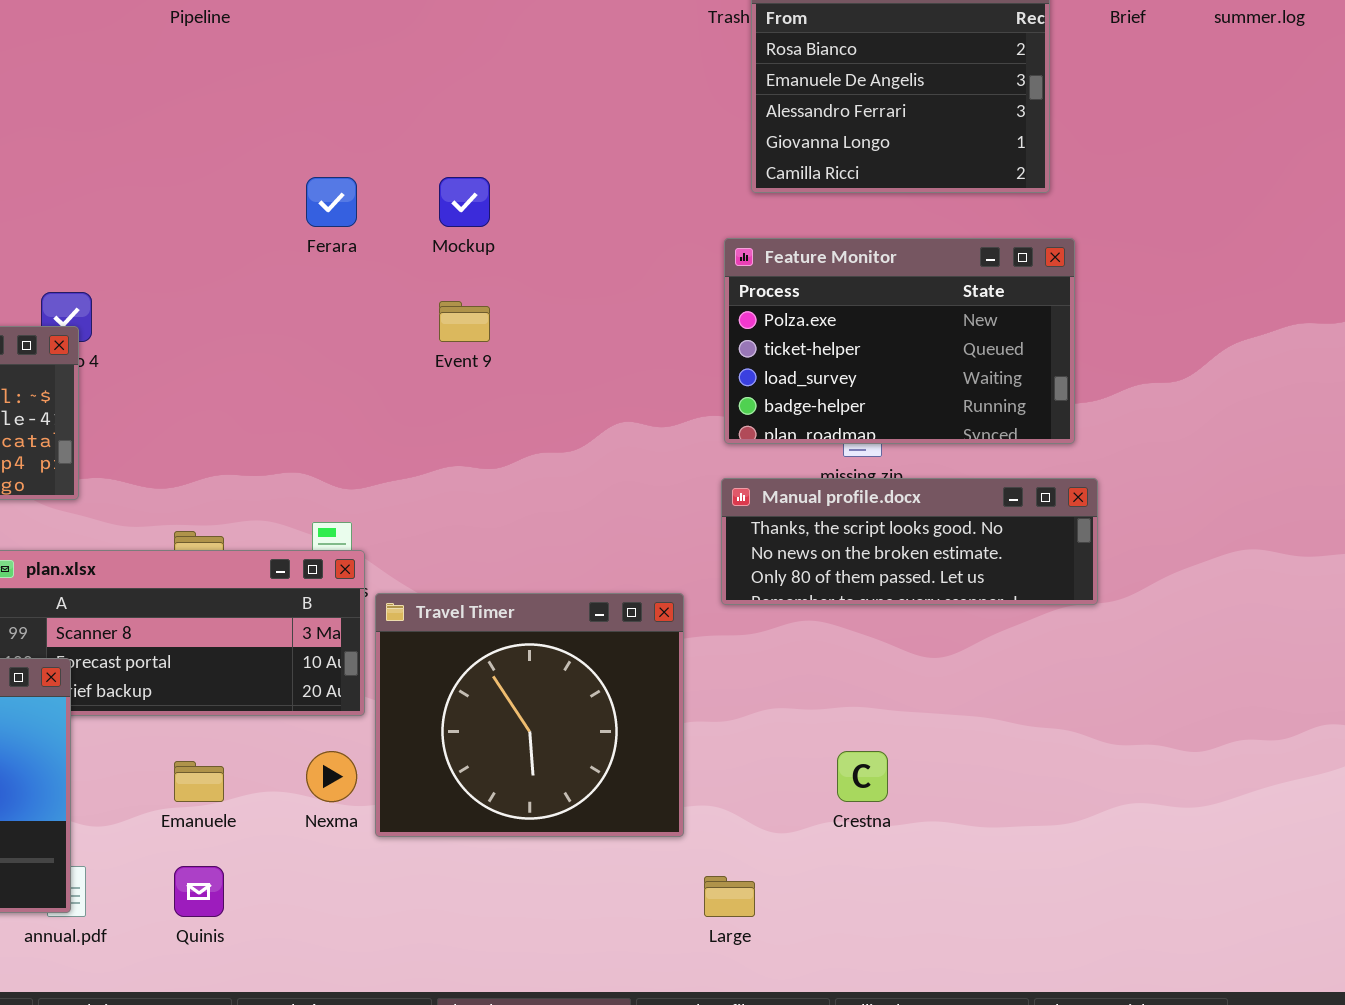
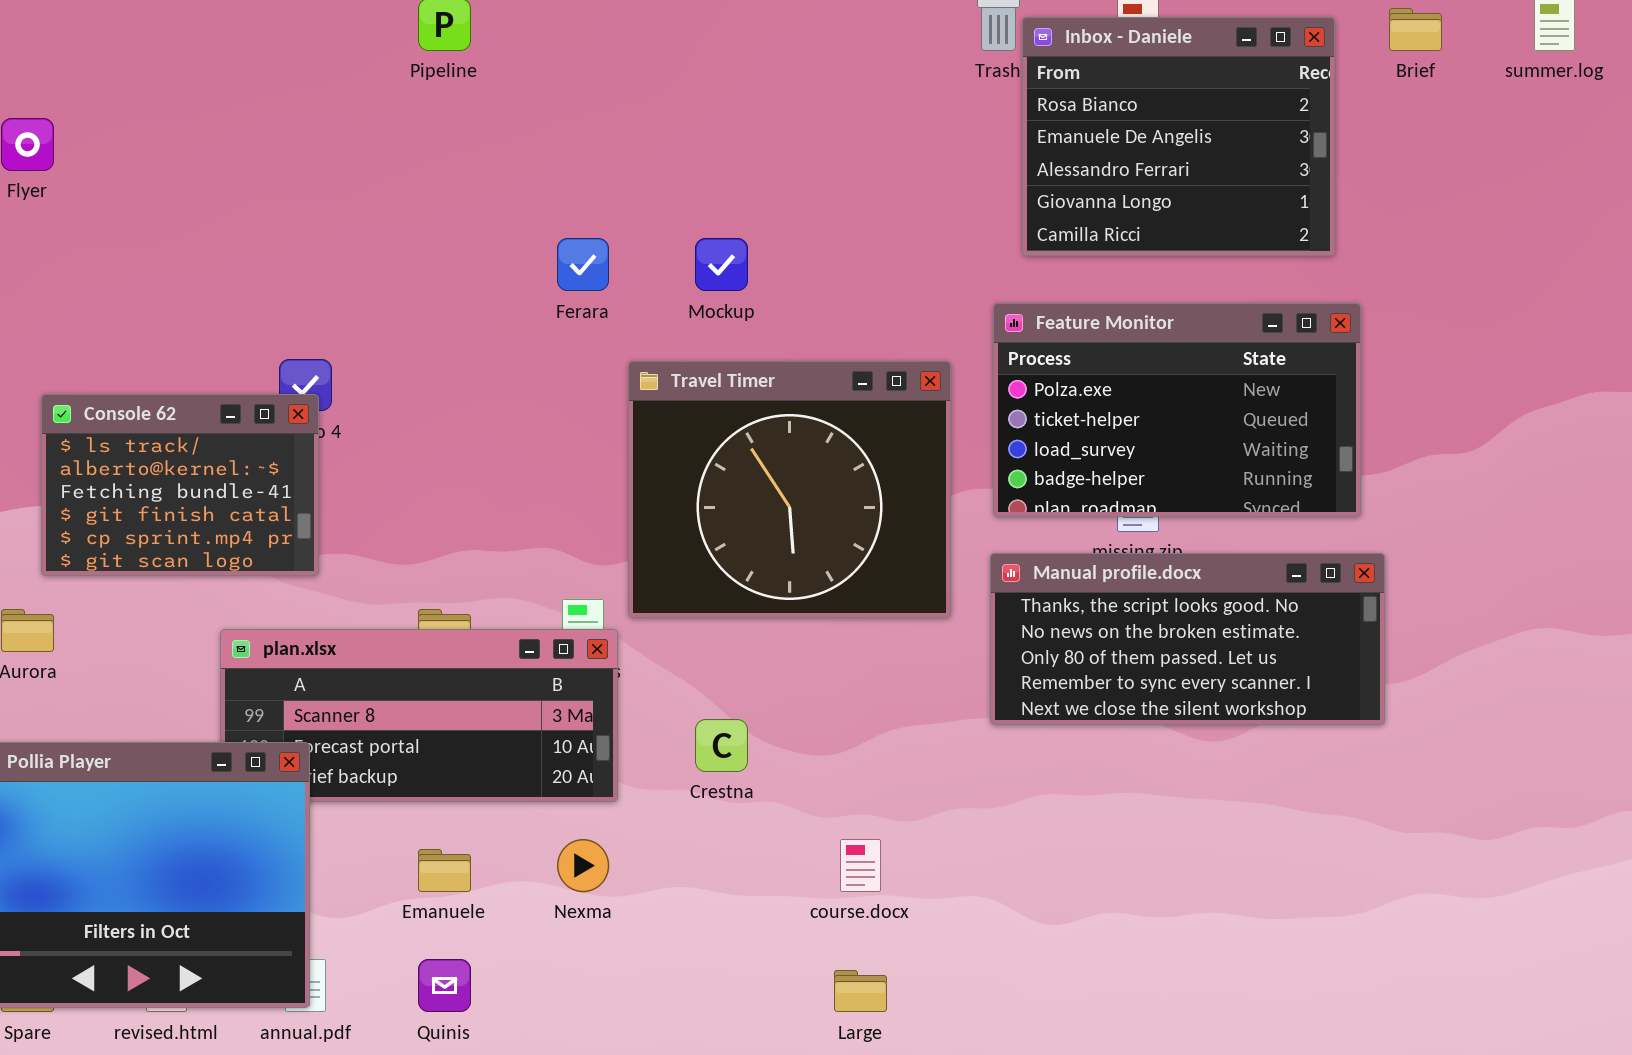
Manual profile.docx: [721,478,1098,605] -> [990,553,1385,725], resized
Travel Timer: [375,593,684,837] -> [628,361,951,618], moved
Crestna: [837,751,888,802] -> [695,719,748,772], moved
Large: [704,876,755,917] -> [834,970,887,1012], moved

